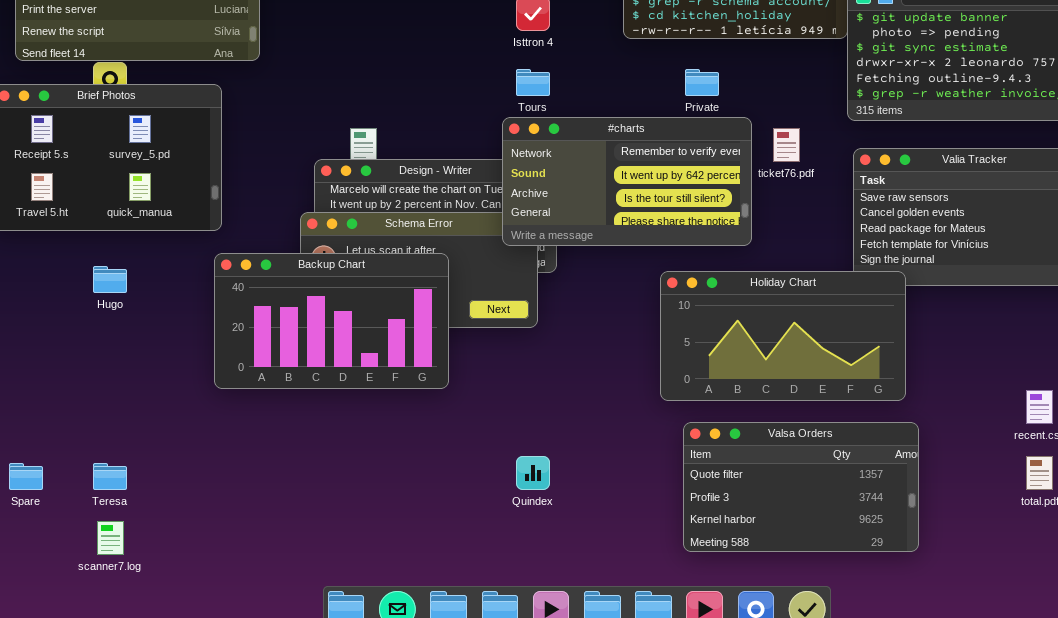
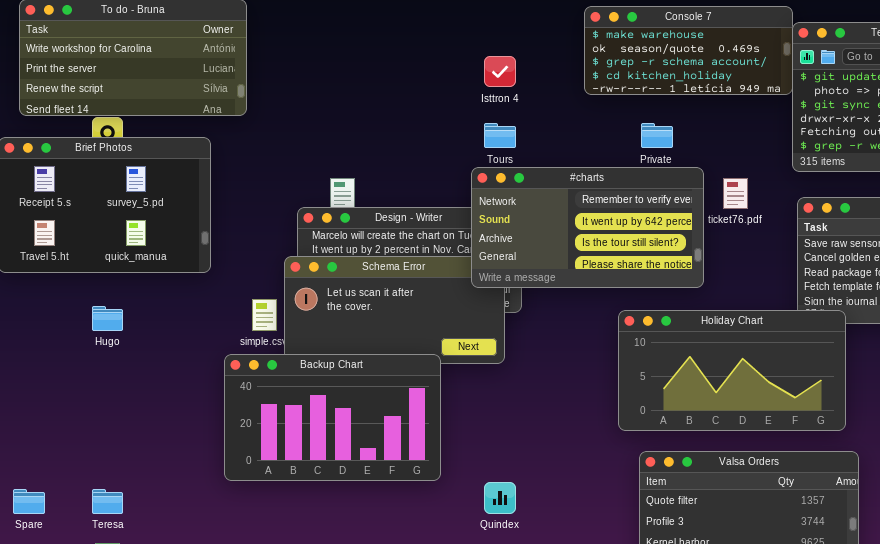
Backup Chart: [214,253,449,389] -> [224,354,441,481], moved

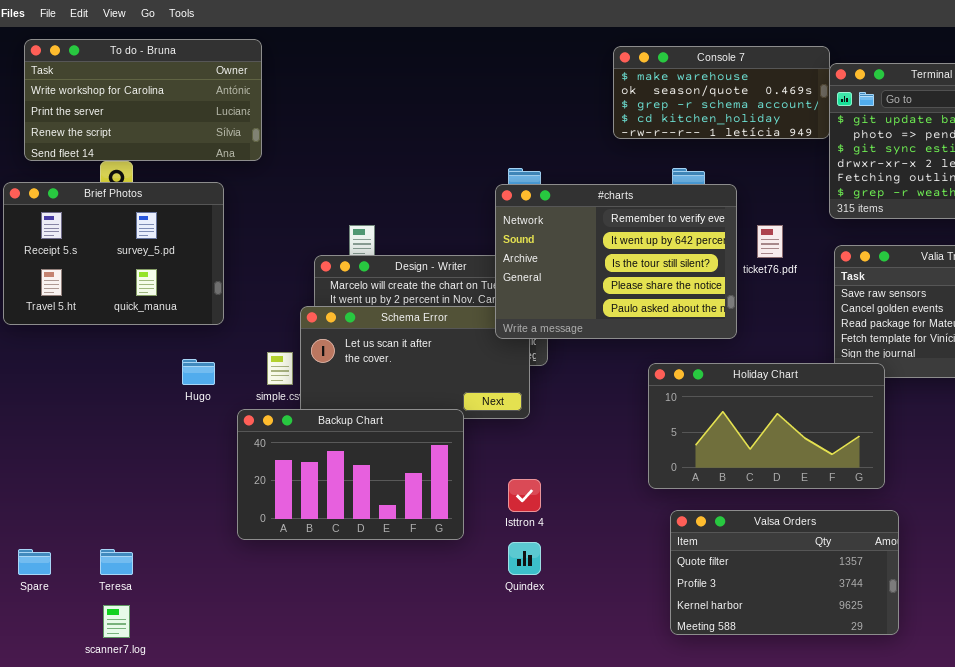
Isttron 4: [484,56,516,87] -> [508,479,541,512], moved
#charts: [471,167,704,288] -> [495,184,737,339], resized
Hugo: [92,306,123,331] -> [182,359,215,385], moved

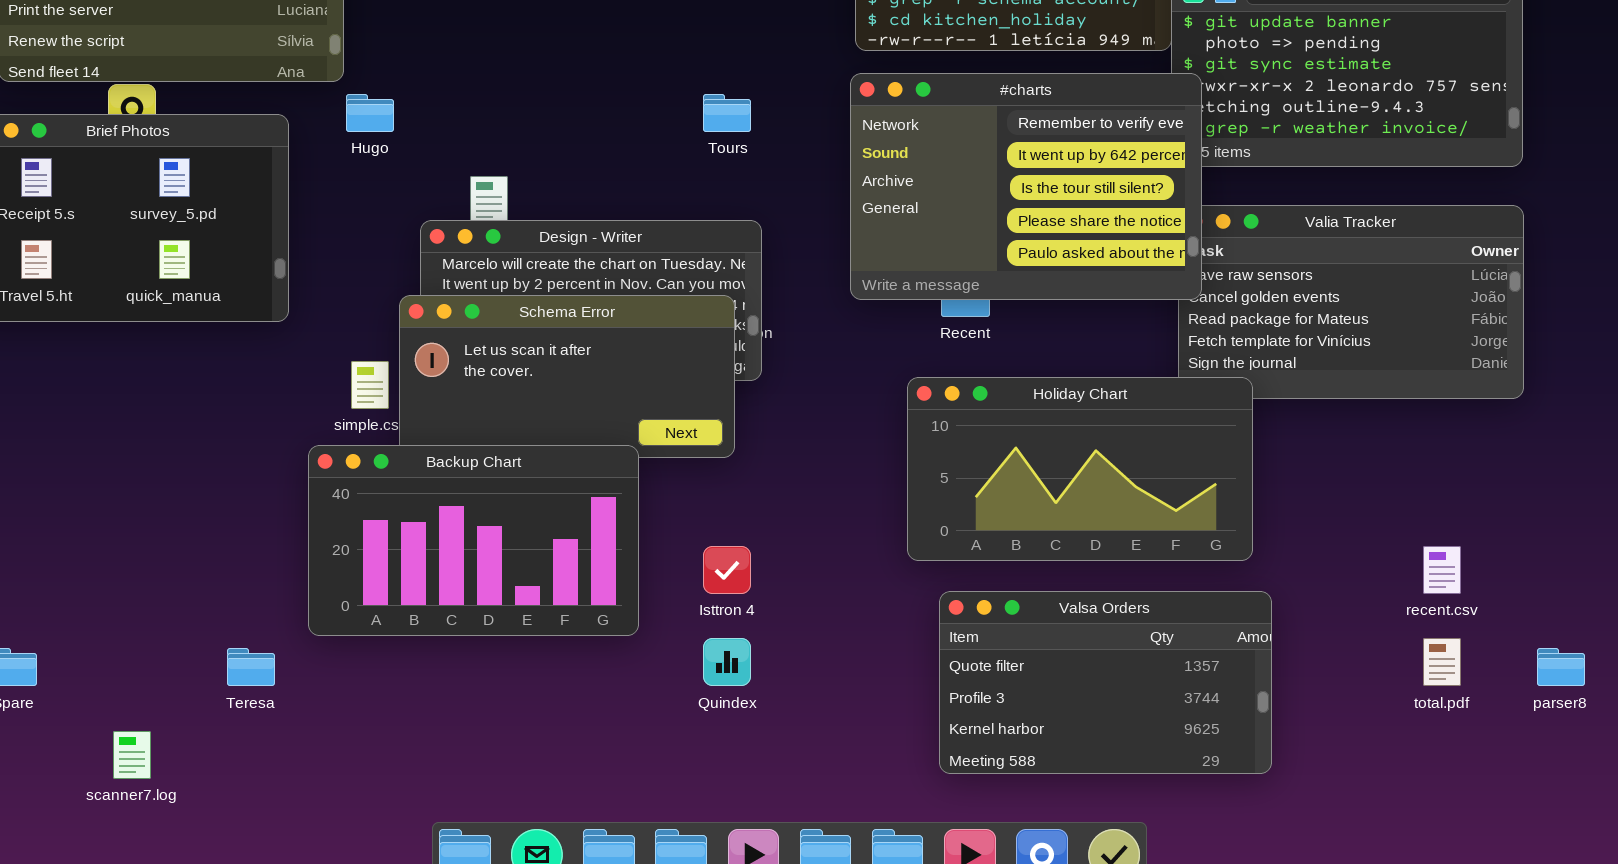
#charts: [495,184,737,339] -> [850,73,1202,300], moved
Hugo: [182,359,215,385] -> [346,94,394,132], moved
Teresa: [100,549,133,575] -> [227,648,275,686], moved

